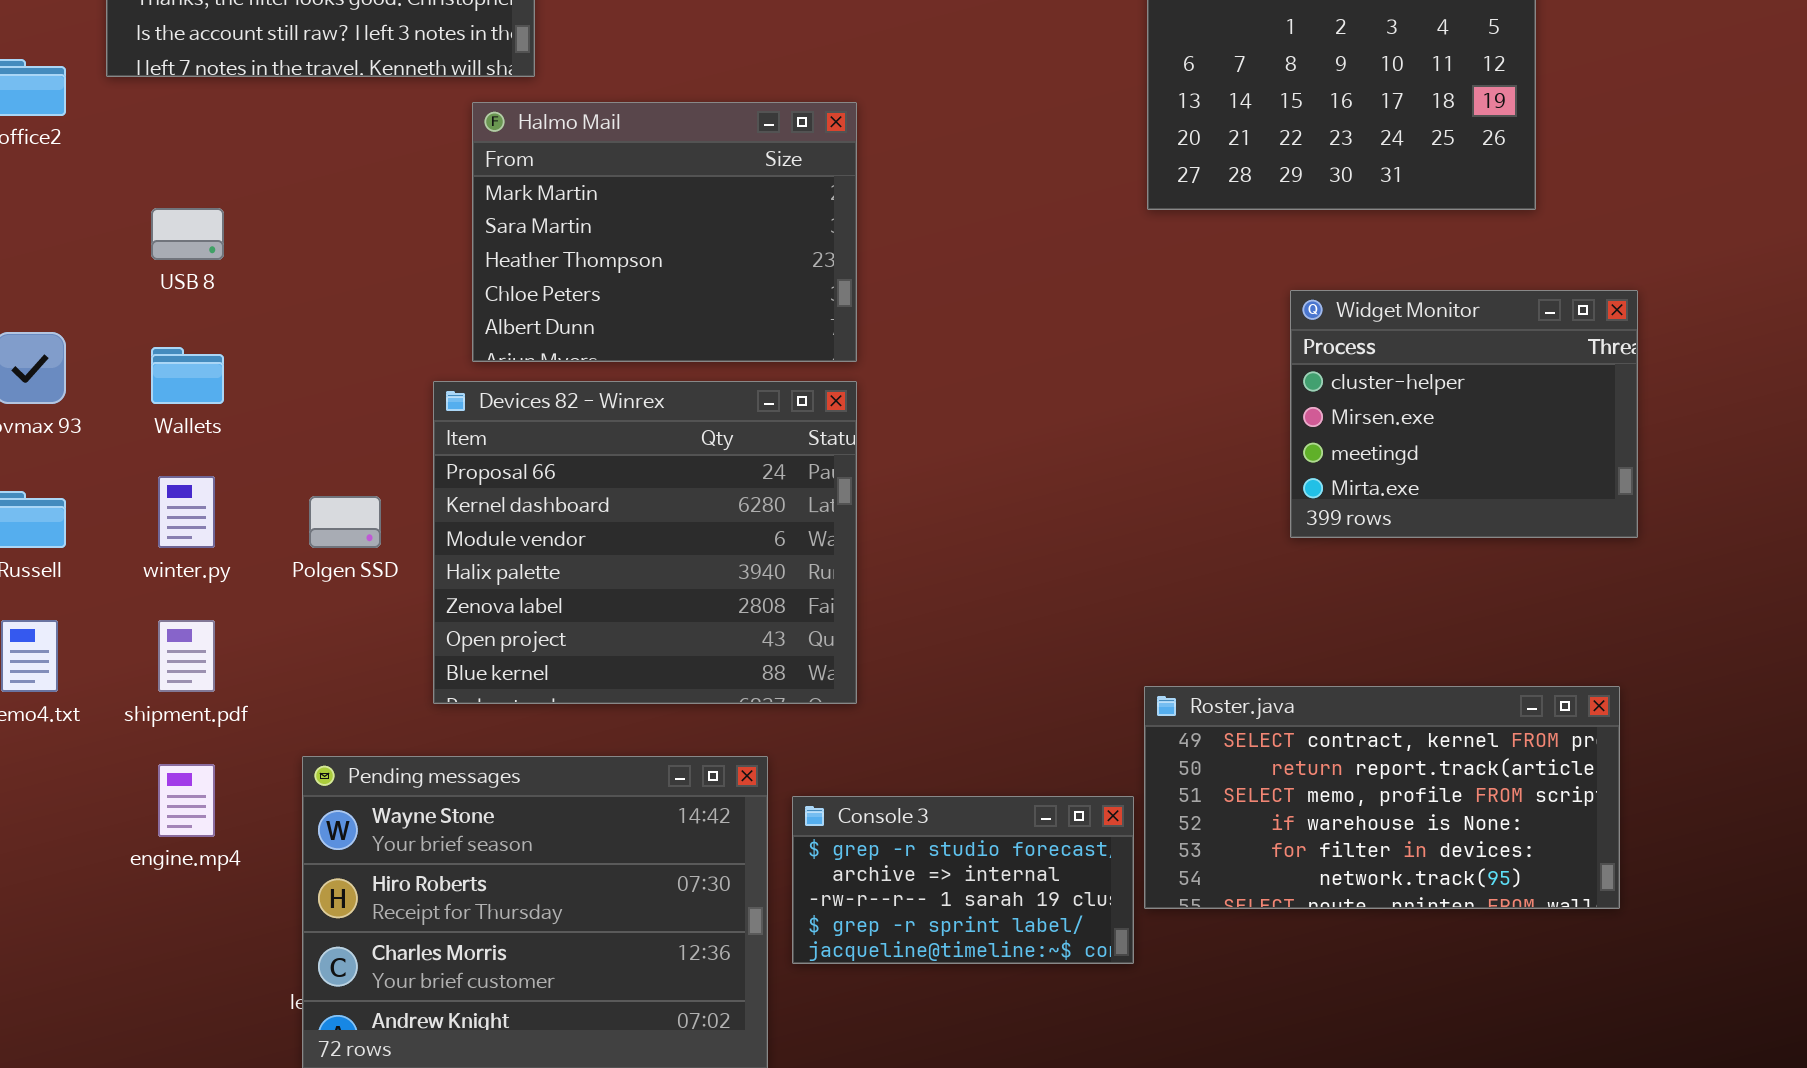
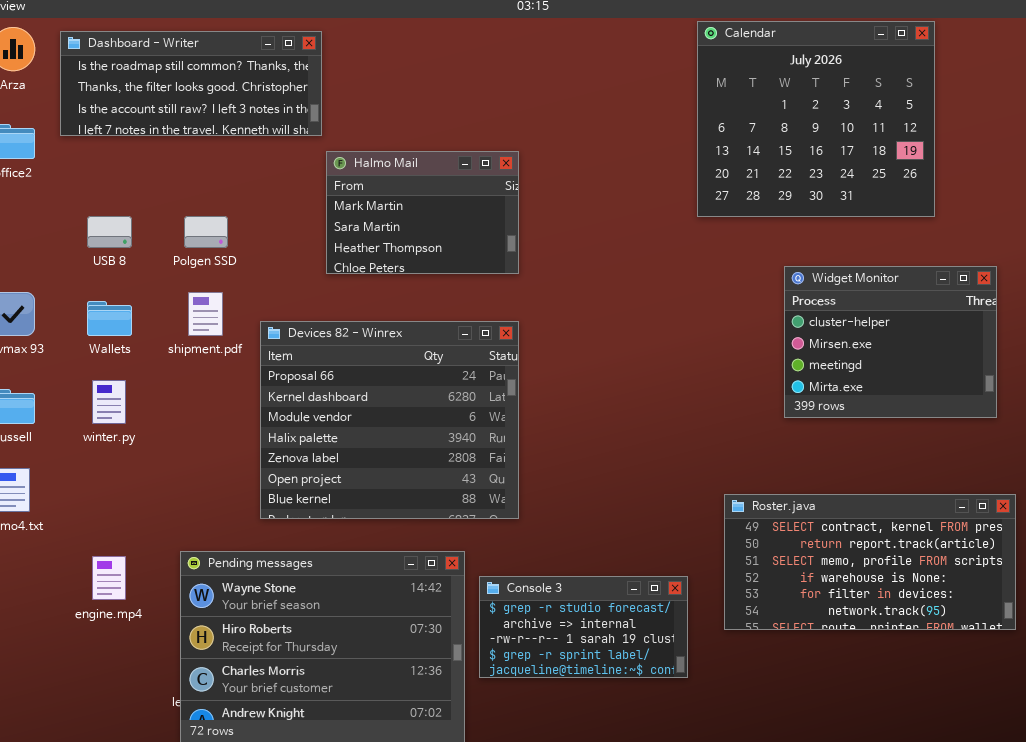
Halmo Mail: [472,102,857,362] -> [326,151,519,274], resized
Polgen SSD: [309,496,381,548] -> [184,216,228,248], moved
shipment.pdf: [158,620,215,692] -> [188,292,223,336], moved
Roster.java: [1144,686,1620,909] -> [724,494,1016,630], moved

